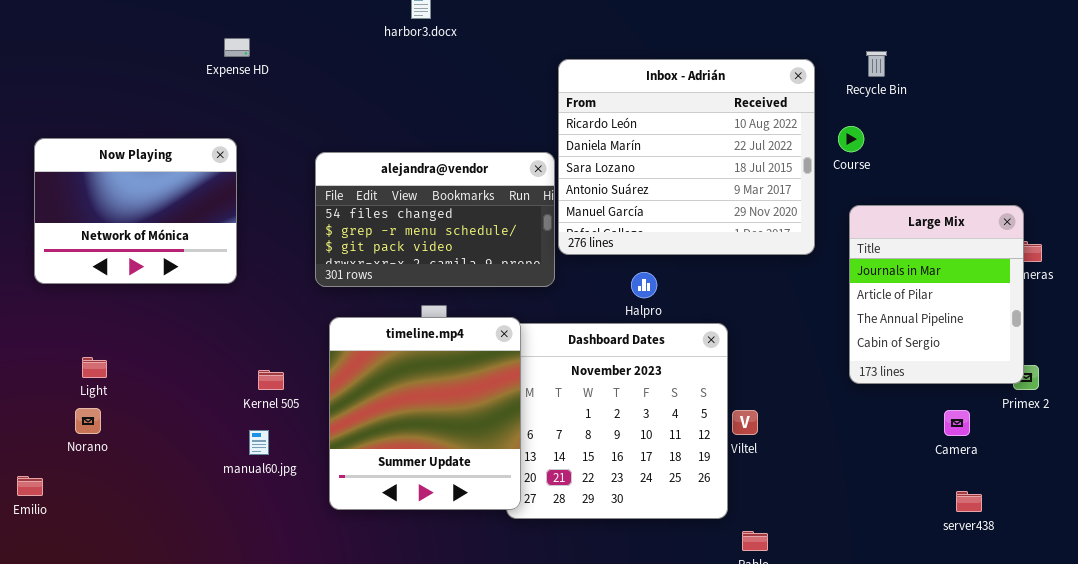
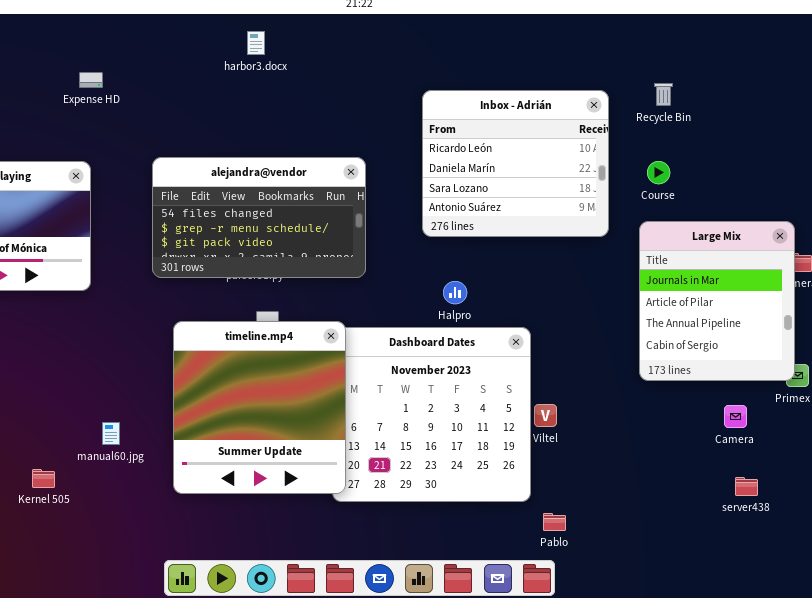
Inbox - Adrián: [558,59,815,255] -> [422,90,609,237], resized
Course: [838,126,864,152] -> [647,161,670,184], moved
alejandra@vendor: [315,152,555,287] -> [152,157,366,278], moved
Kernel 505: [258,370,284,390] -> [32,469,55,488], moved

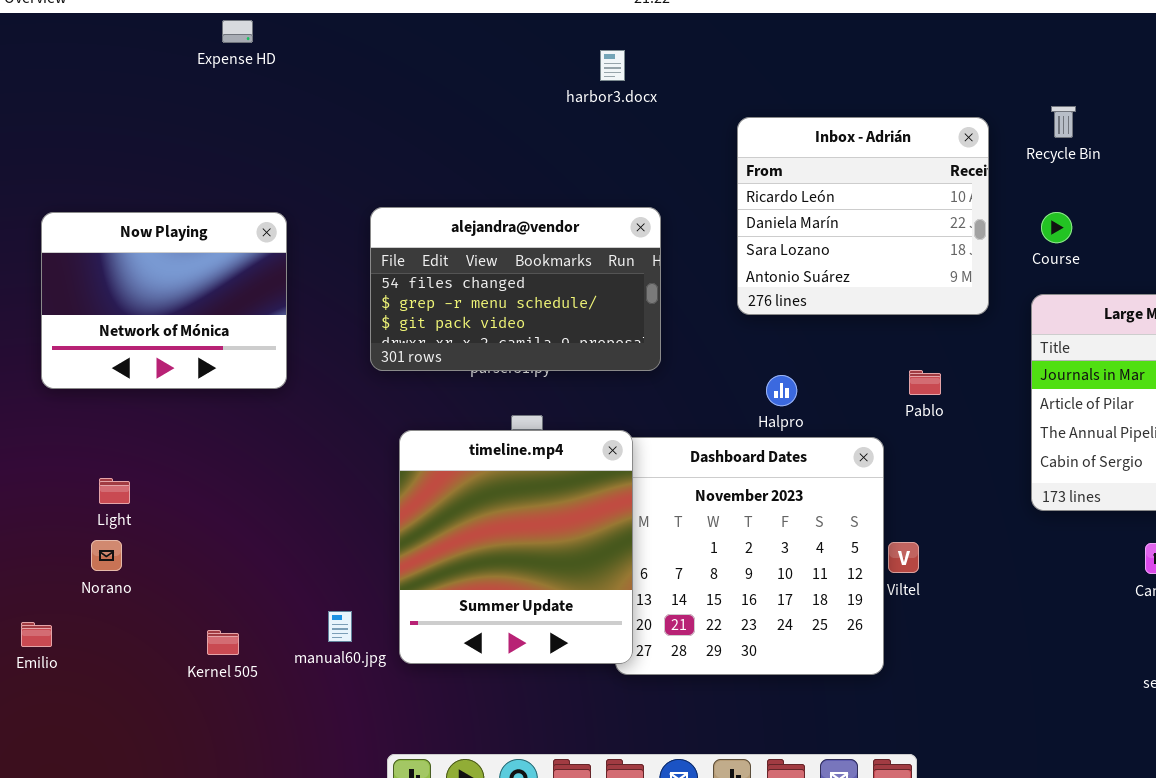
harbor3.docx: [247,31,265,55] -> [600,50,625,81], moved
Expense HD: [79,72,103,88] -> [222,20,253,43], moved
manual60.jpg: [102,422,120,445] -> [328,611,352,642], moved
Pablo: [543,513,566,531] -> [909,370,941,395], moved

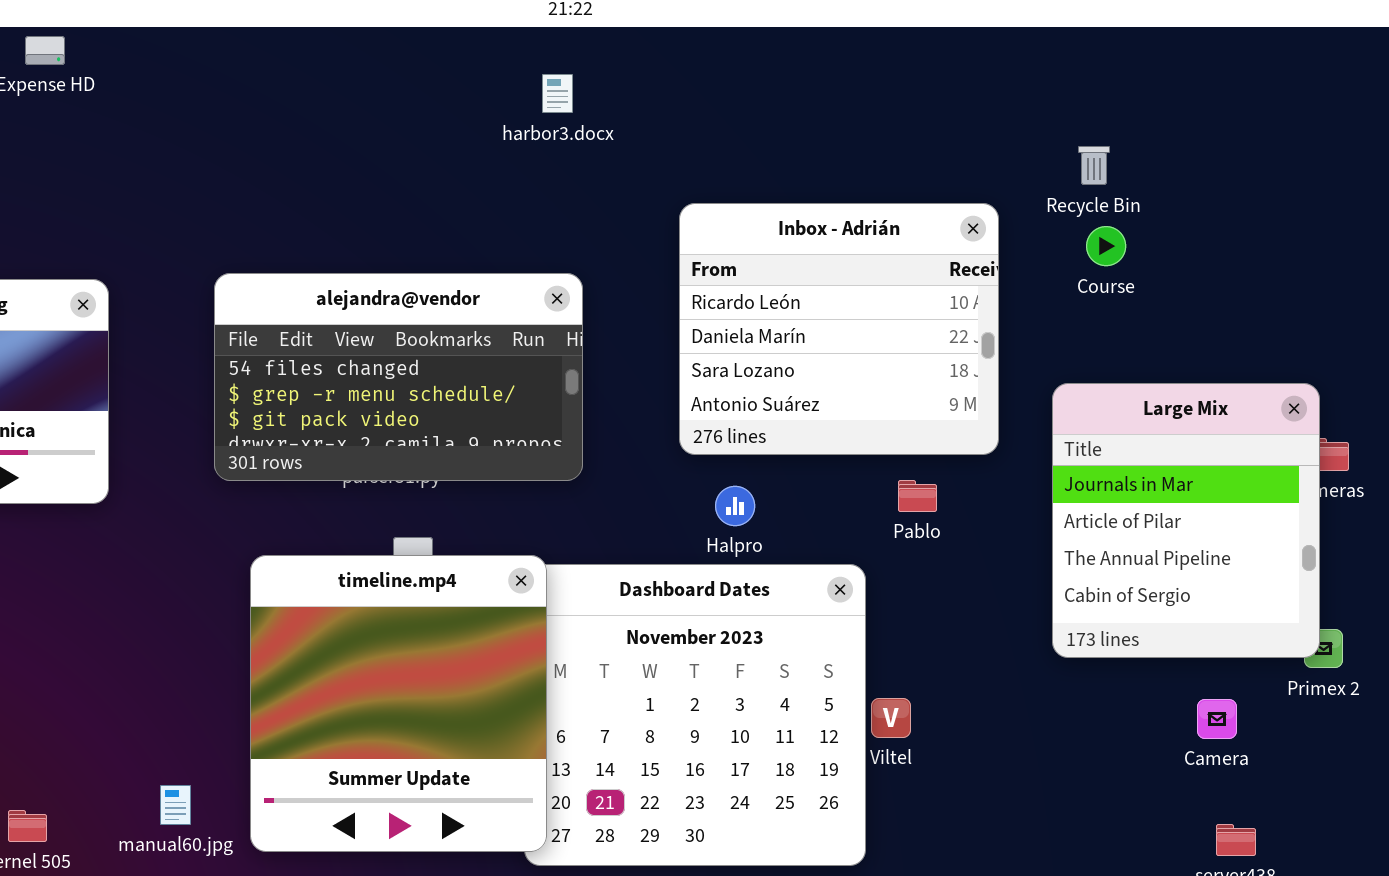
harbor3.docx: [600,50,625,81] -> [542,74,573,113], moved
Inbox - Adrián: [737,117,989,315] -> [679,203,999,455], moved
Course: [1041,212,1072,243] -> [1086,226,1126,266], moved

